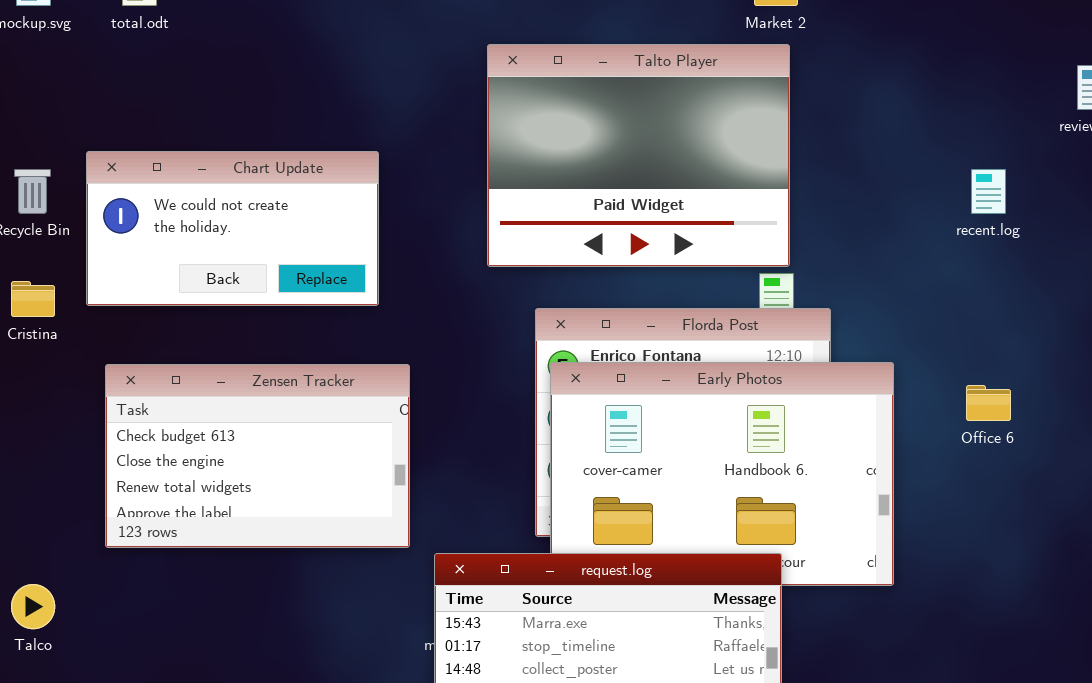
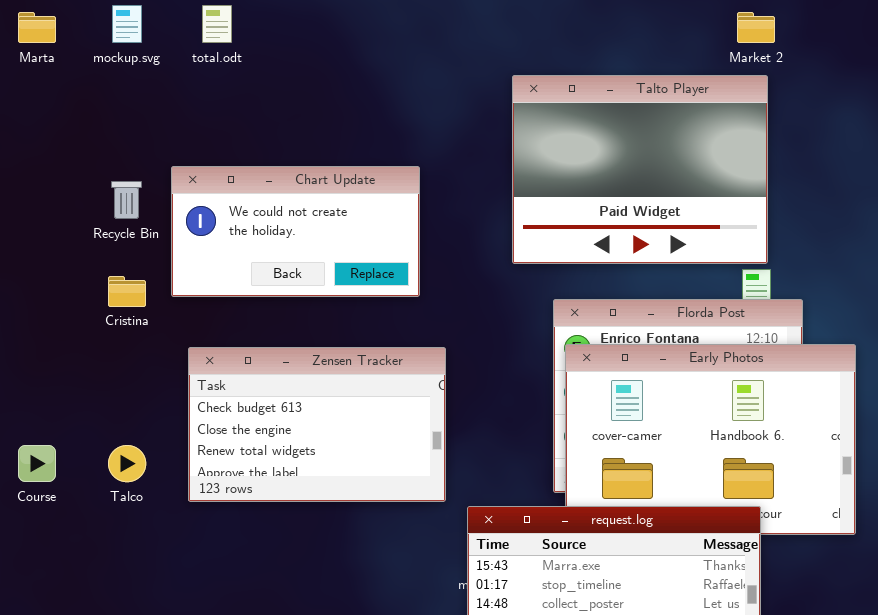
Talco: [11,584,55,629] -> [108,445,146,482], moved

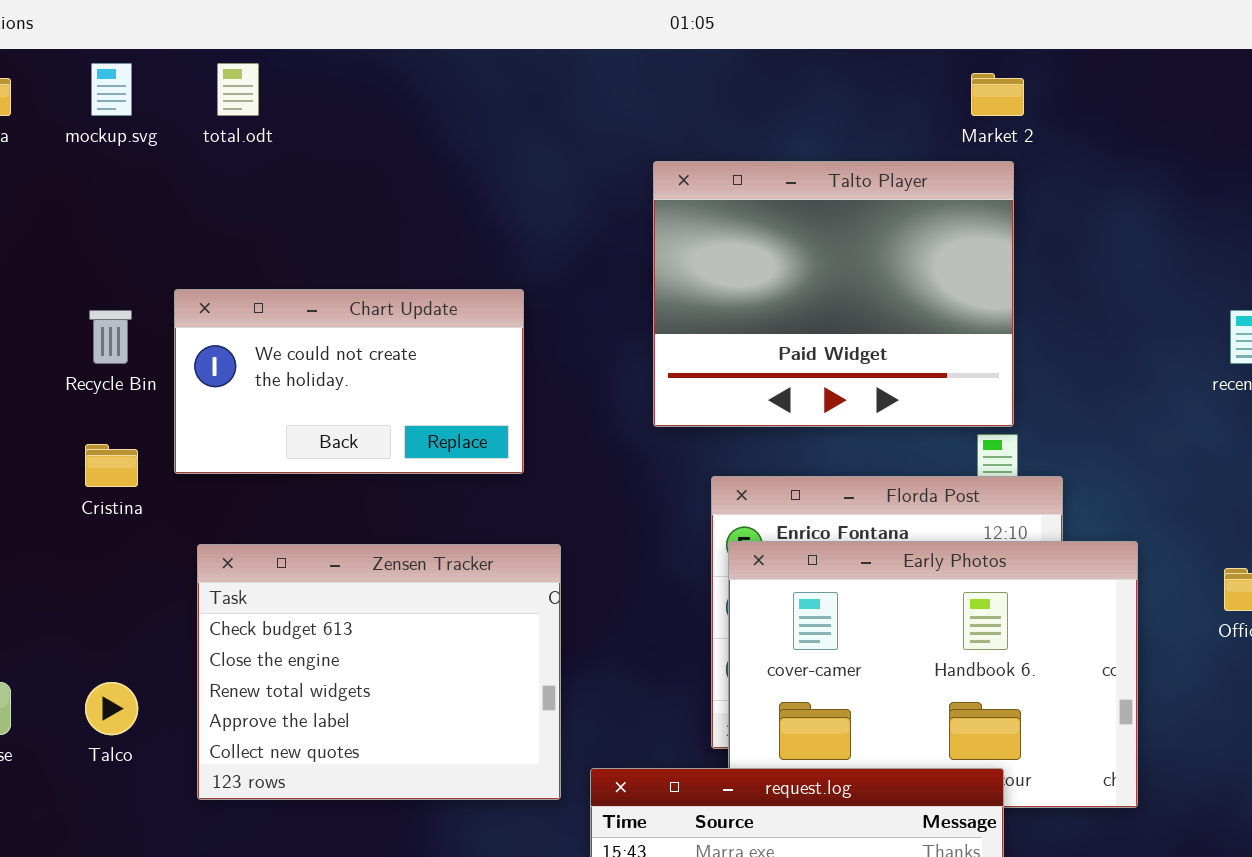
Zensen Tracker: [188,347,446,502] -> [197,544,561,800], resized

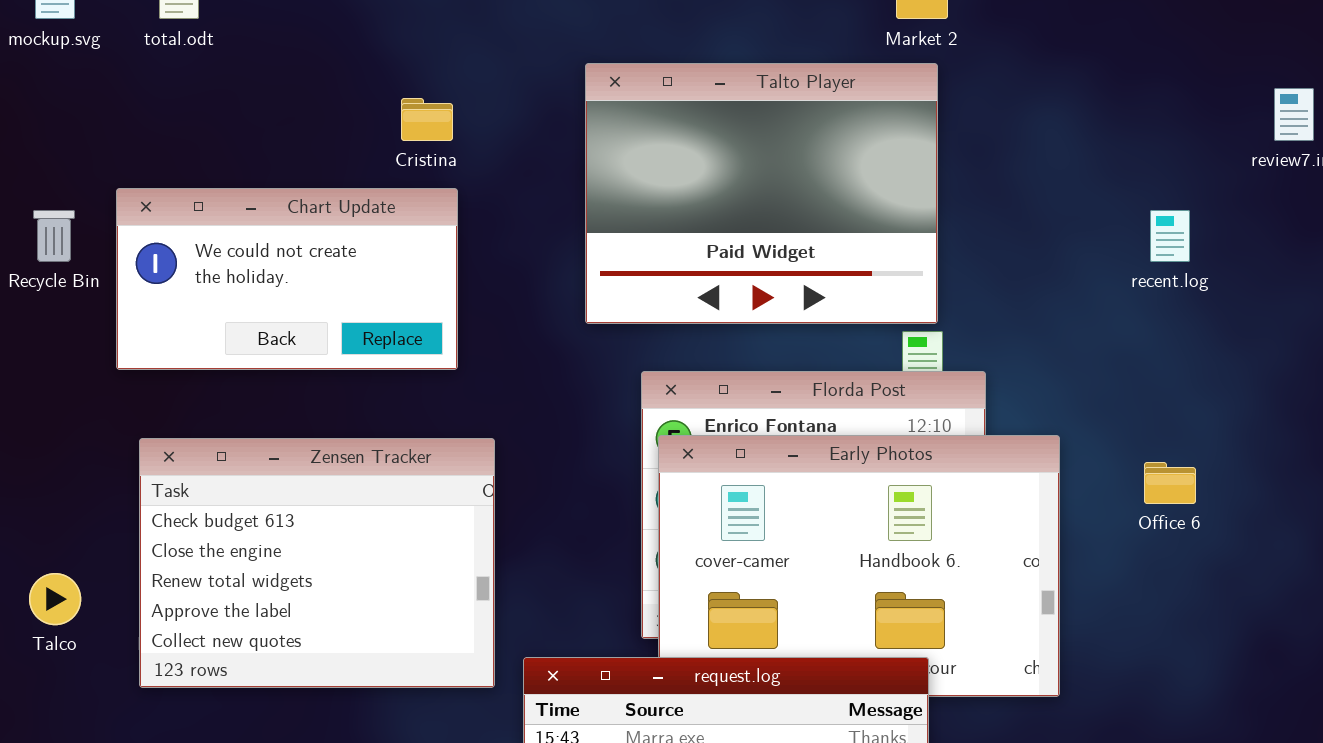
Cristina: [85,444,138,487] -> [401,98,453,141], moved

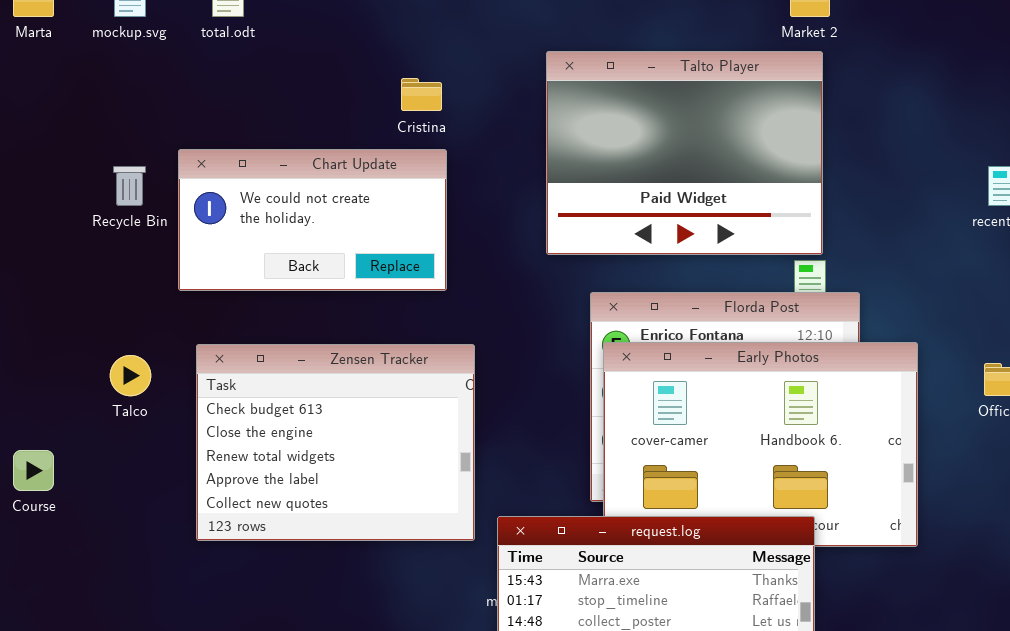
Talco: [29,573,81,625] -> [110,355,151,396], moved

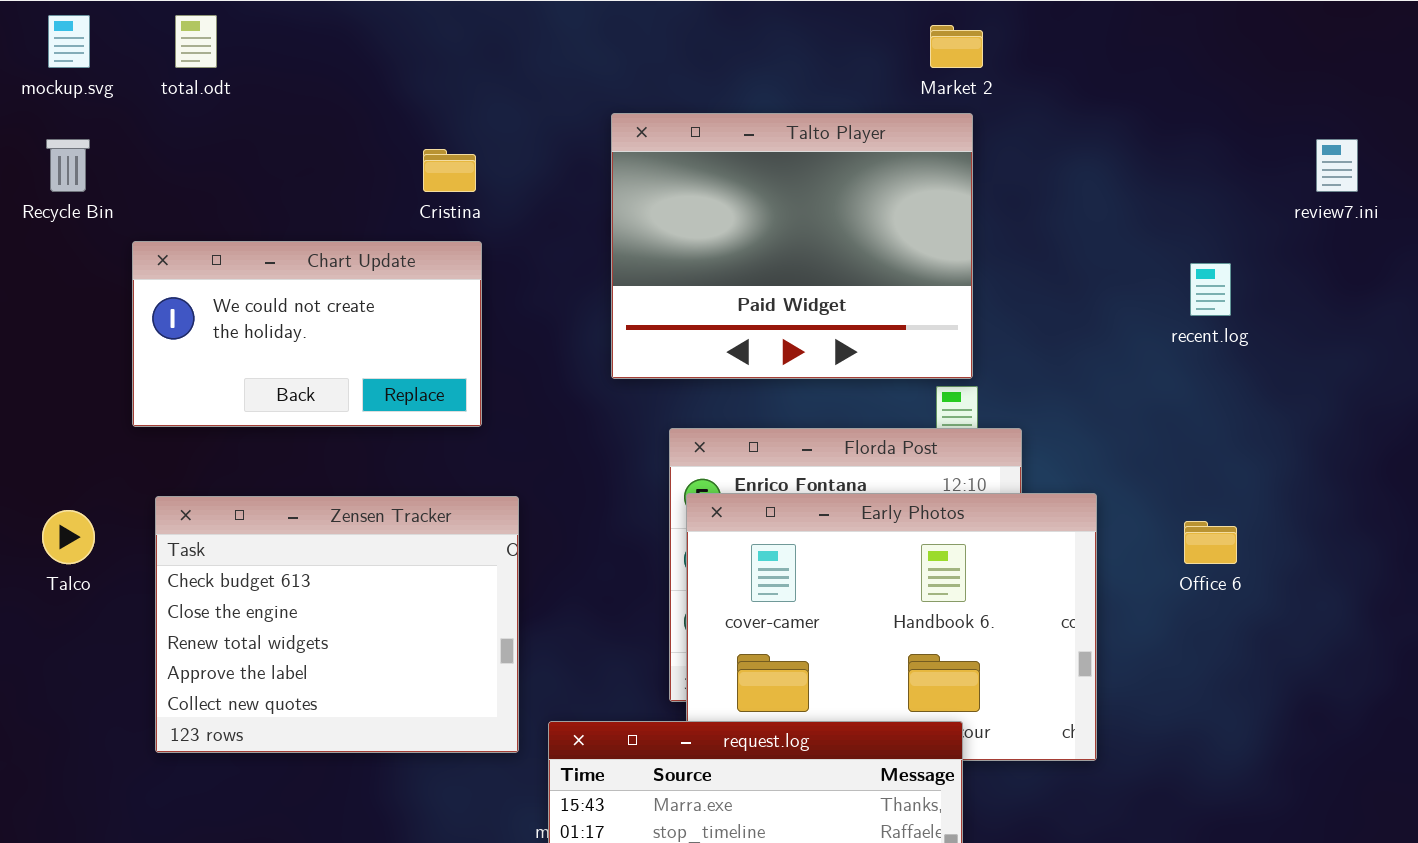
Recycle Bin: [113,166,146,206] -> [46,139,90,192], moved

